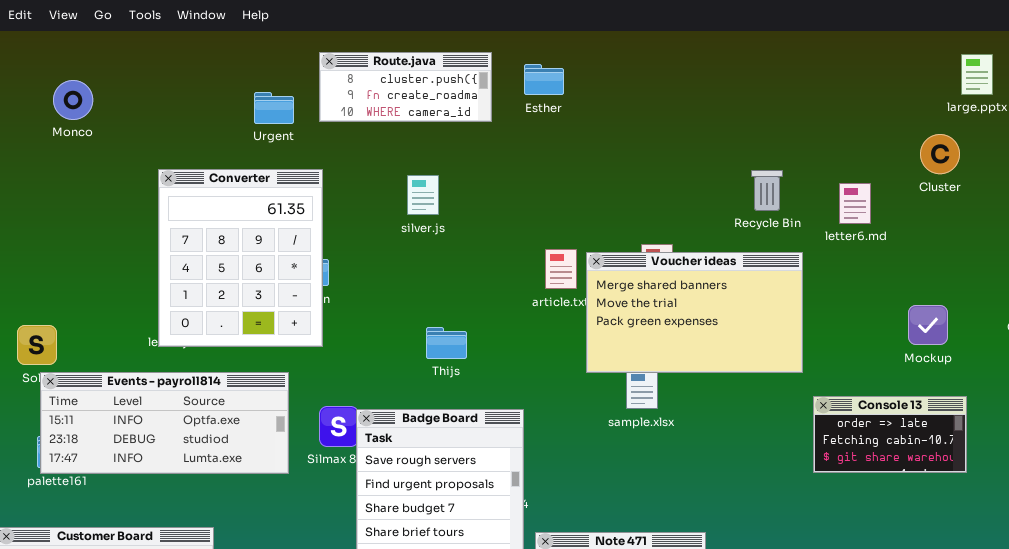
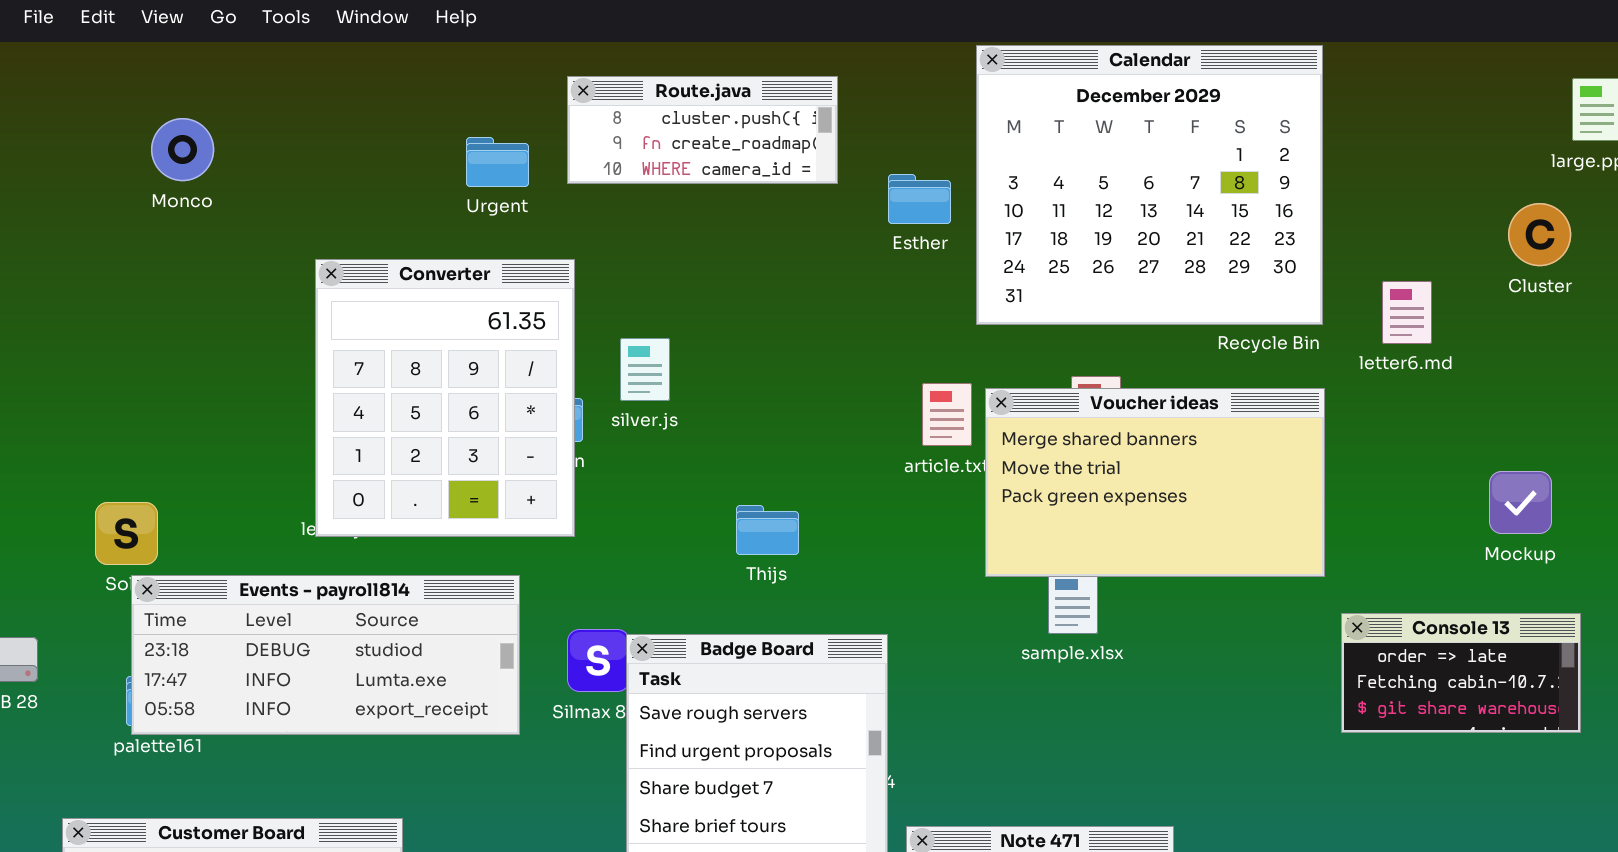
Calendar: none -> [976,45,1323,325], opened
Esther: [524,64,564,95] -> [888,174,951,224], moved
silver.js: [407,175,439,215] -> [620,338,670,401], moved
Events - payroll814: [40,372,289,474] -> [131,575,520,735], scrolled down 1 row

